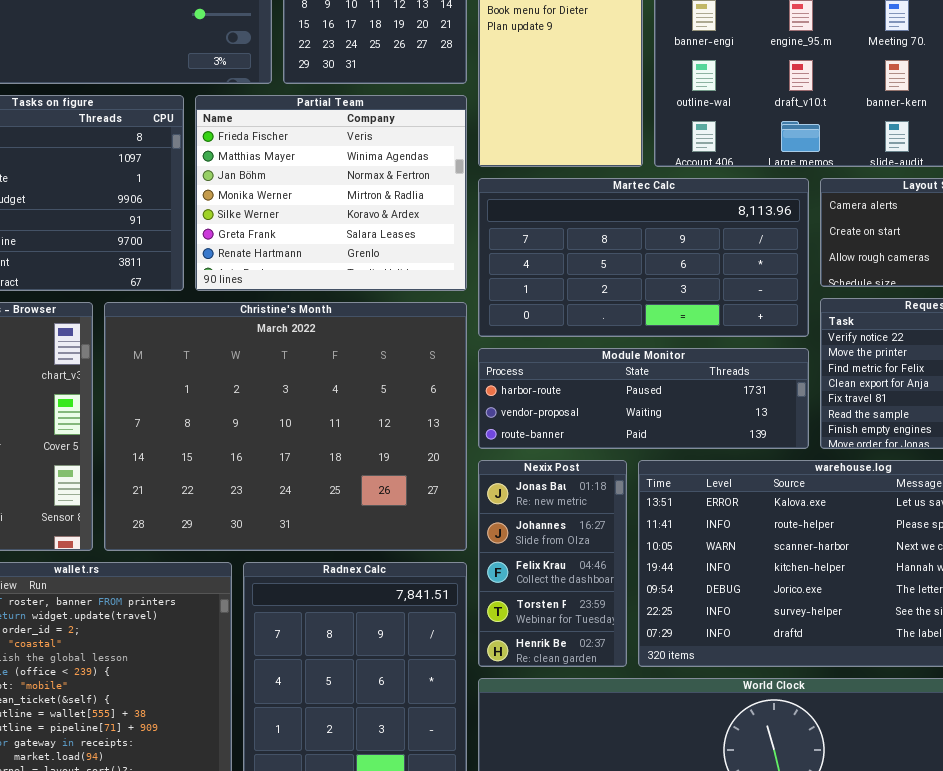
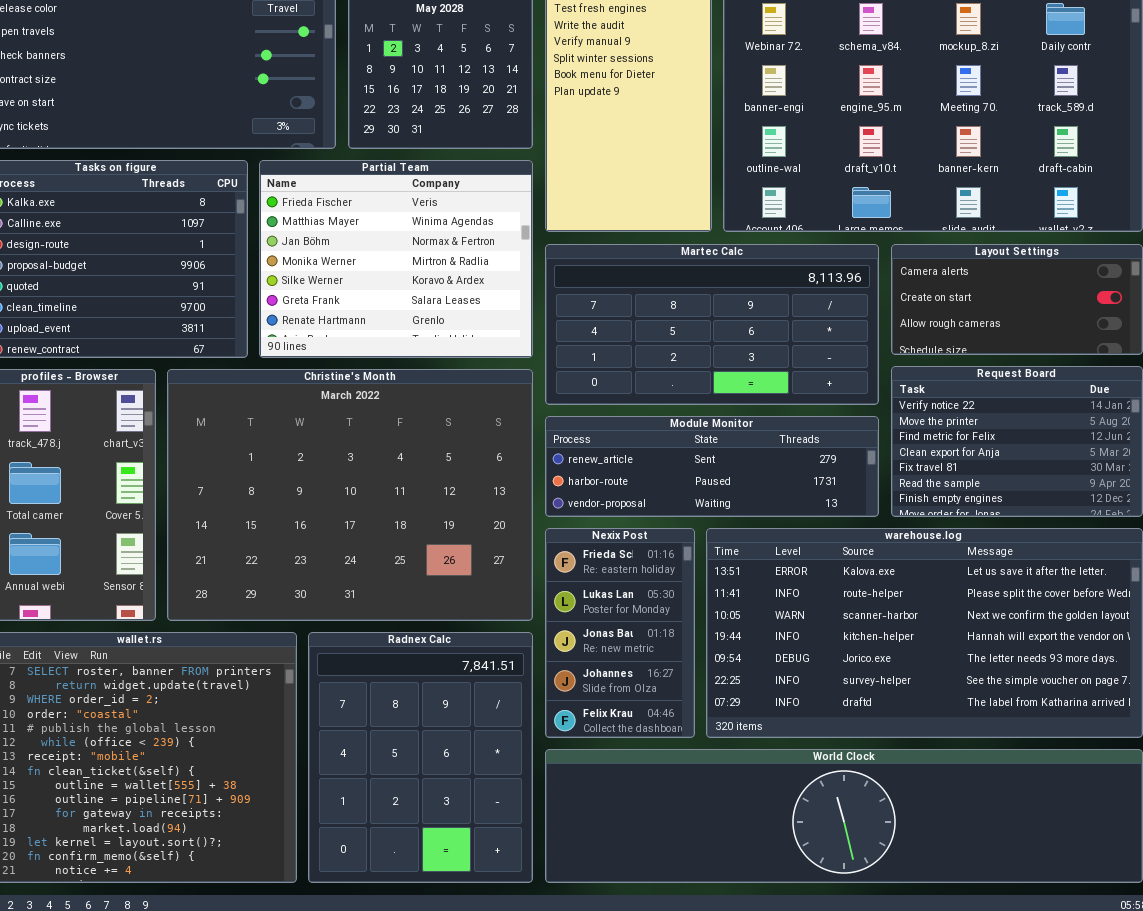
Module Monitor: [478,348,809,449] -> [545,416,879,517], scrolled up 1 row
Nexix Post: [478,460,627,667] -> [545,528,695,738], scrolled up 2 rows

